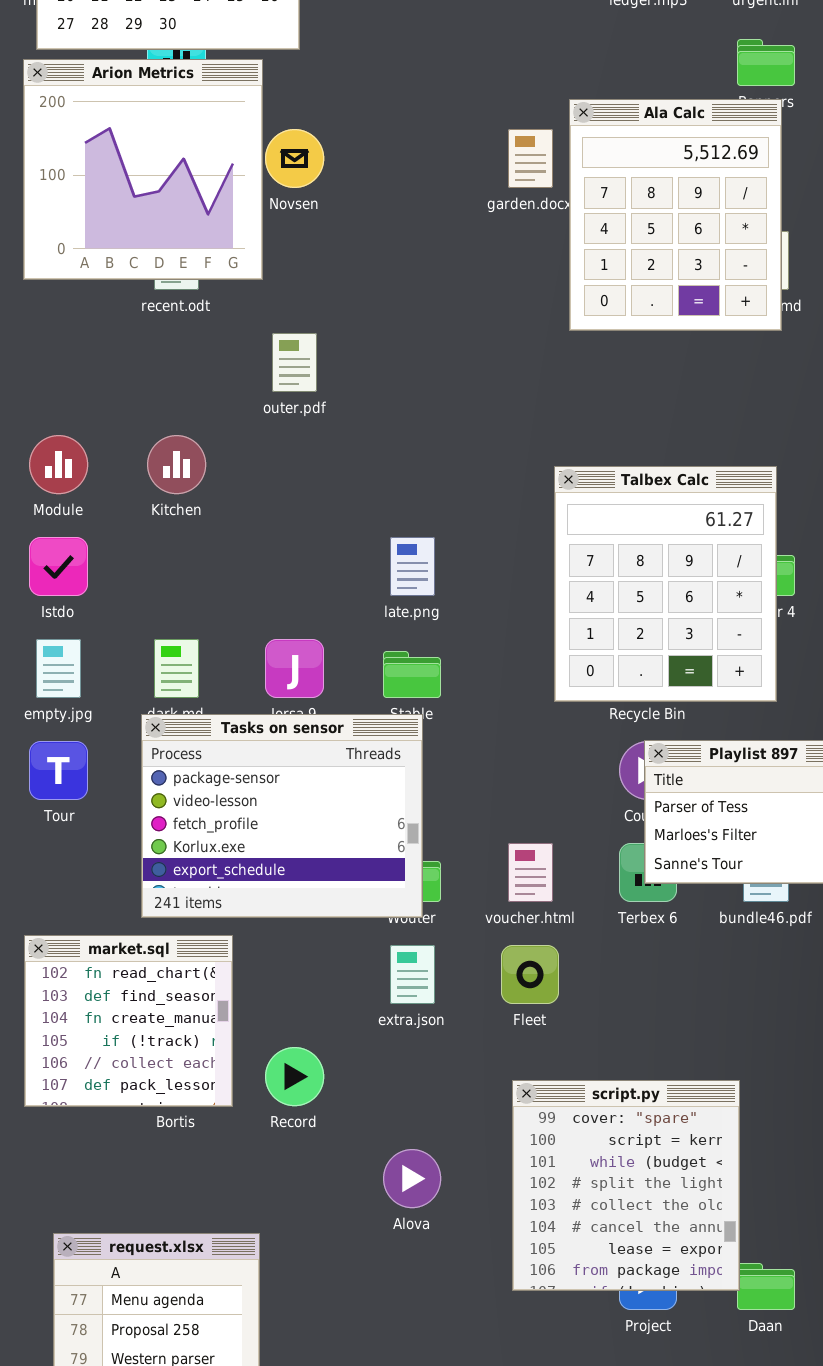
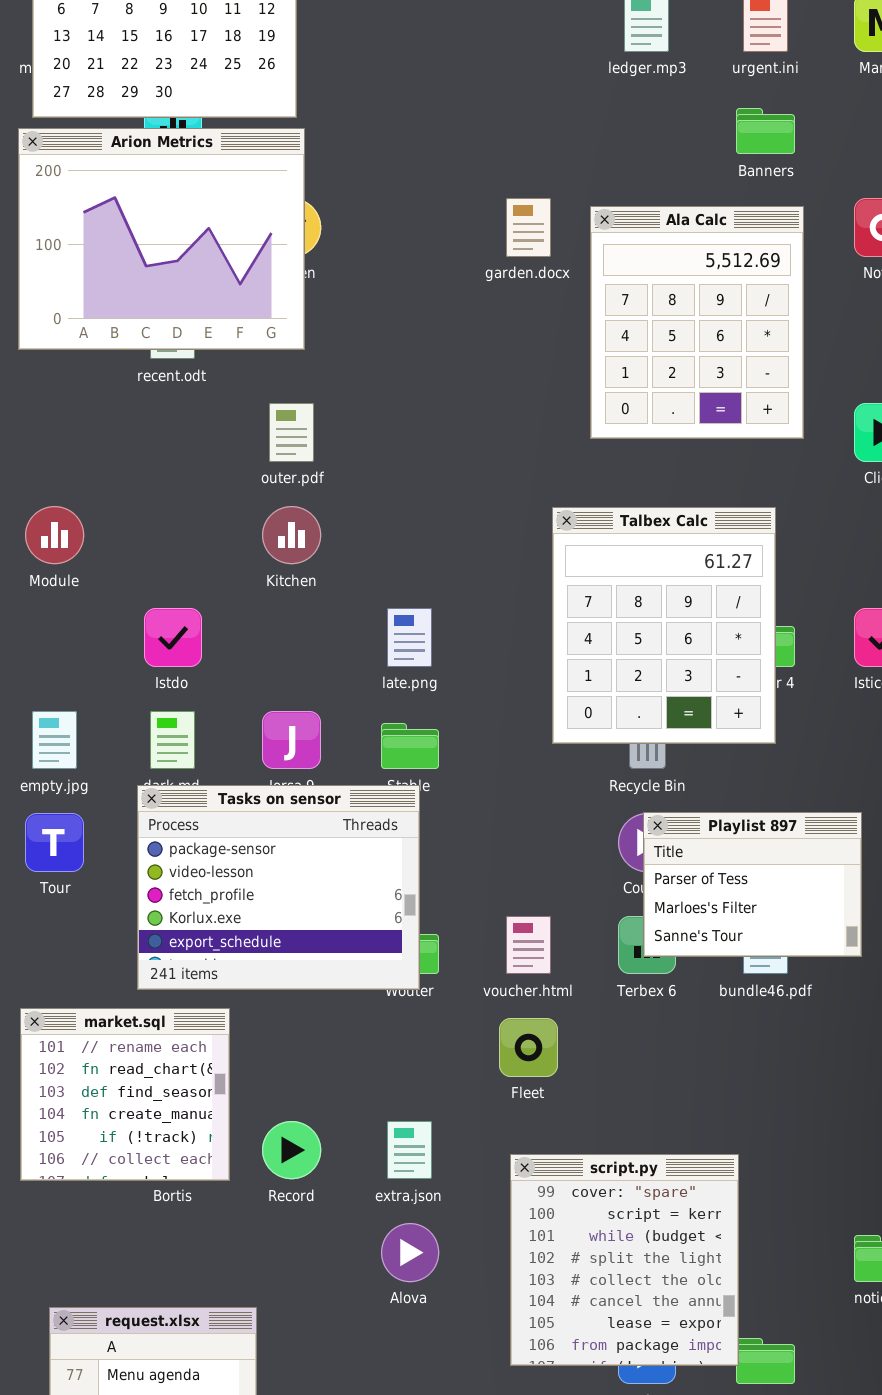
Arion Metrics: [23,59,263,280] -> [18,128,305,350], resized
Ala Calc: [569,99,782,331] -> [590,206,804,439], moved
Kitchen: [147,435,206,494] -> [262,506,321,564], moved
Talbex Calc: [554,466,777,702] -> [552,507,776,744], moved
Istdo: [29,537,88,596] -> [144,608,202,667], moved
market.sql: [24,935,233,1107] -> [20,1008,230,1181], scrolled up 1 row
extra.json: [390,945,435,1004] -> [387,1121,432,1179], moved

